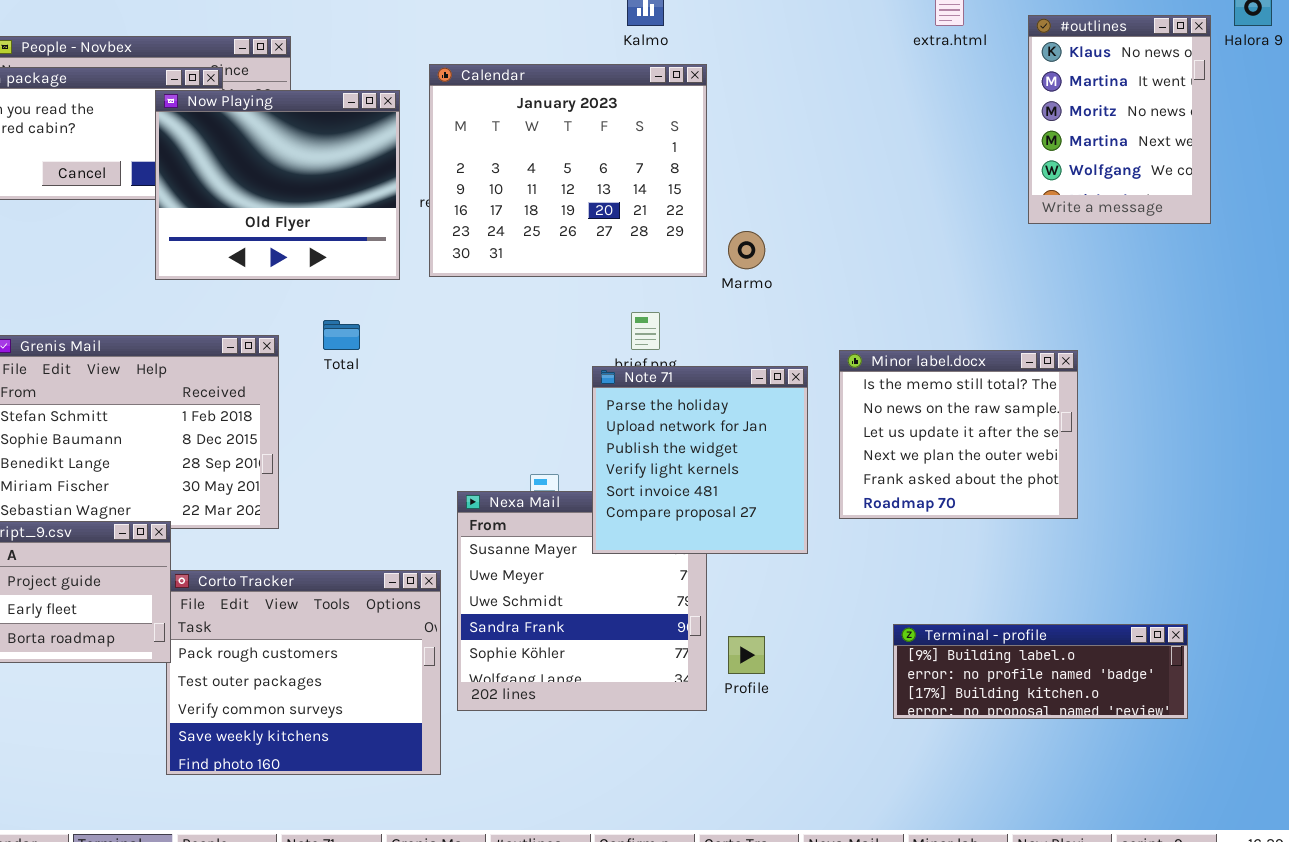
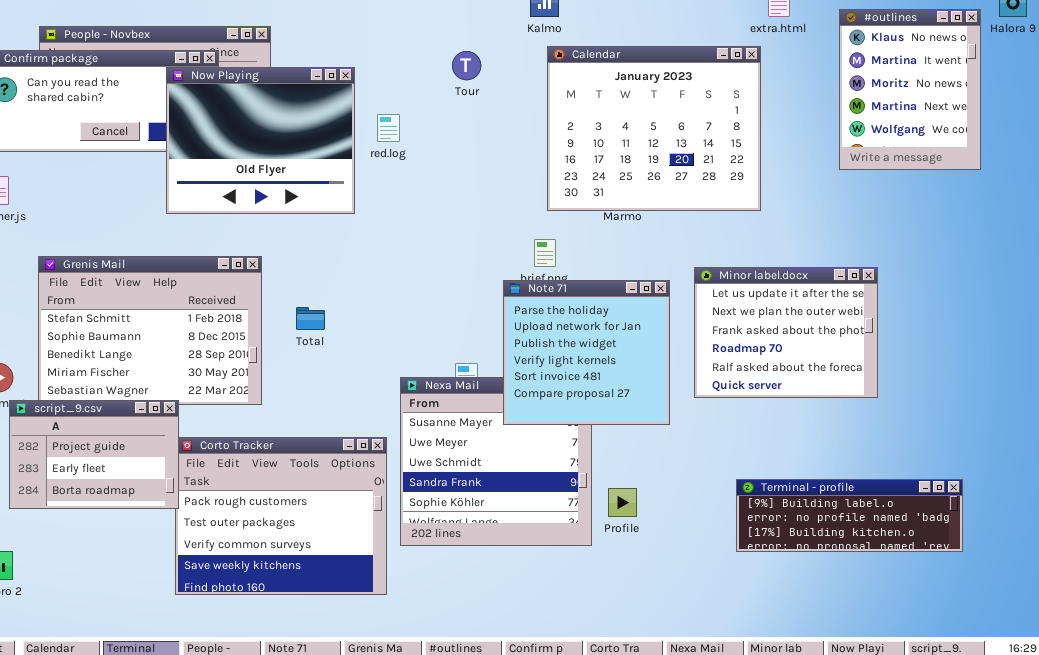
Calendar: [429,64,707,277] -> [547,46,761,211], moved
Total: [323,320,360,350] -> [296,307,325,330], moved
Minor label.docx: [839,350,1078,519] -> [694,267,878,398], scrolled down 2 rows

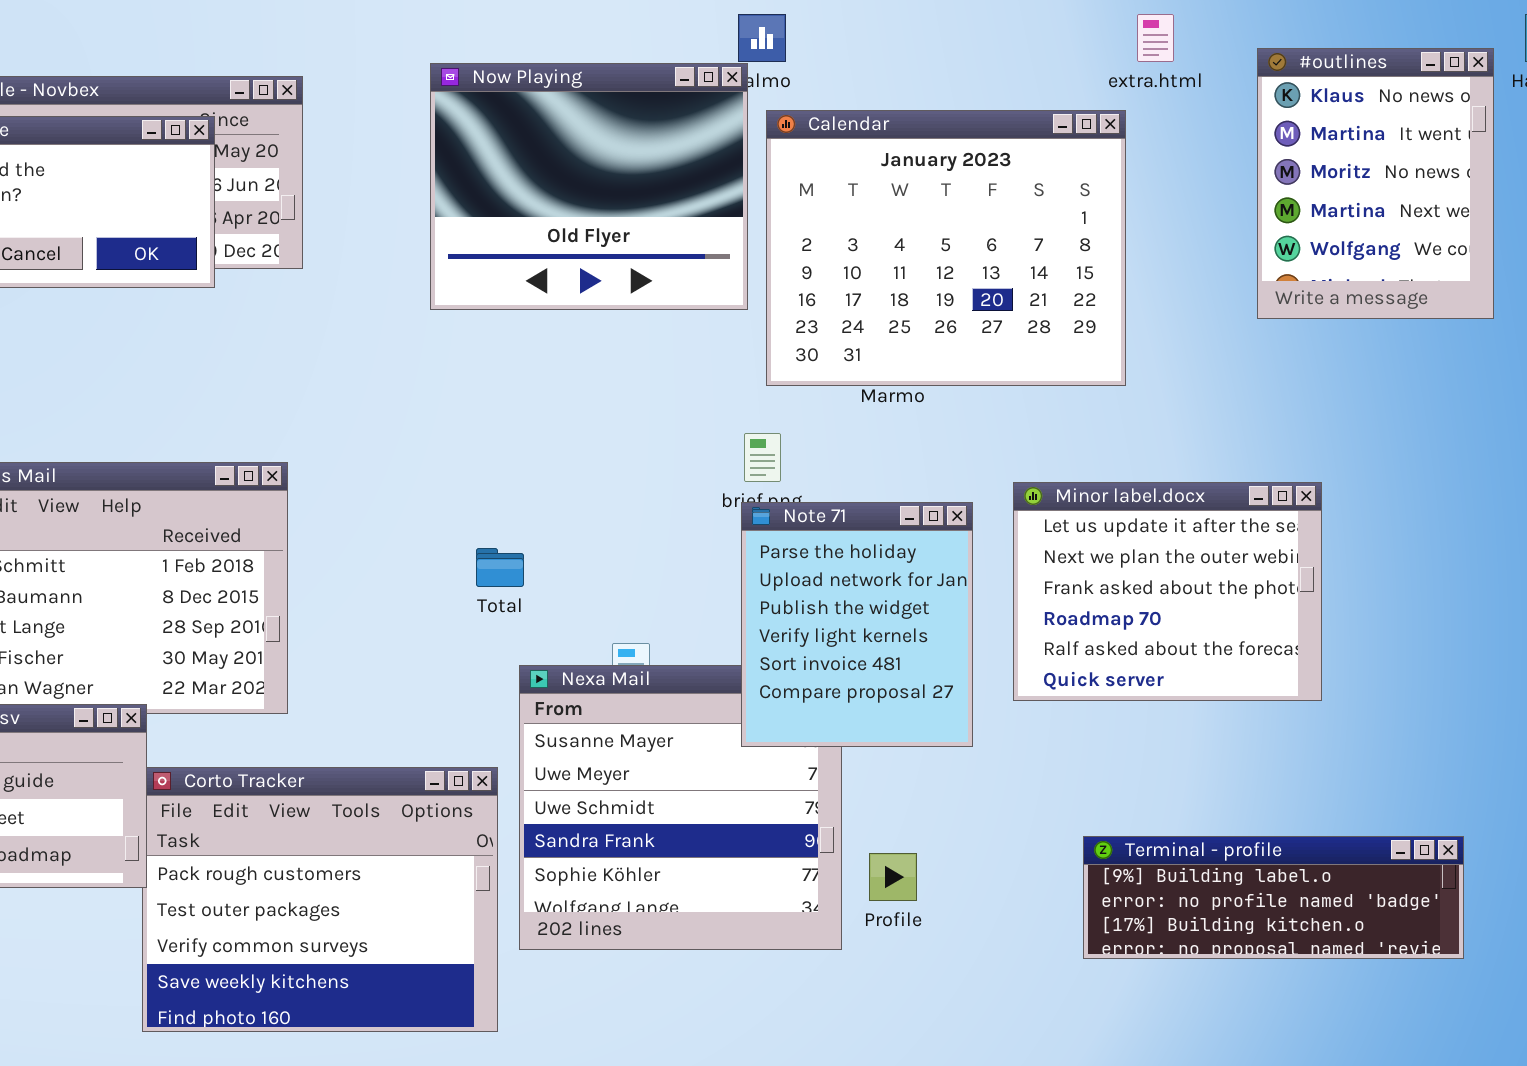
Now Playing: [166,67,355,214] -> [430,63,748,310], moved
Note 71: [503,280,670,425] -> [741,502,973,747], resized
Total: [296,307,325,330] -> [476,548,524,587], moved

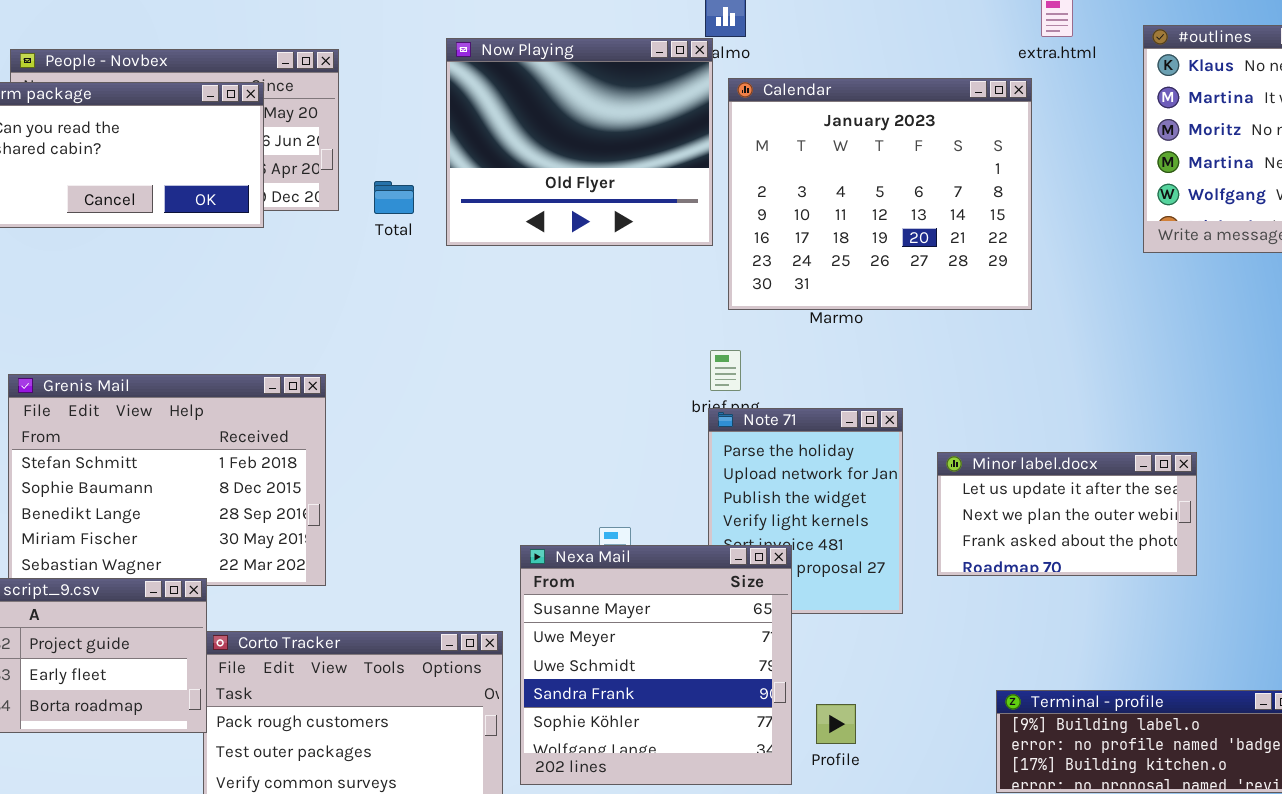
Minor label.docx: [1013,482,1322,701] -> [937,452,1197,576], resized
Total: [476,548,524,587] -> [374,181,414,214], moved
Nexa Mail: [519,665,842,950] -> [520,545,792,785], raised

